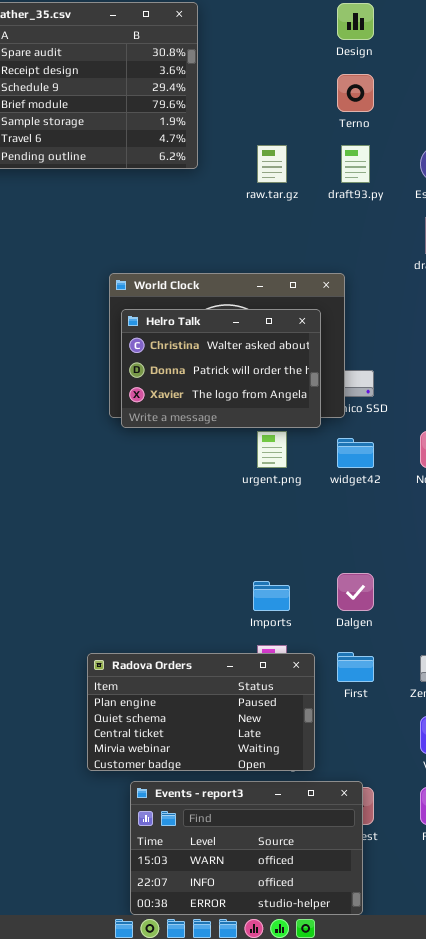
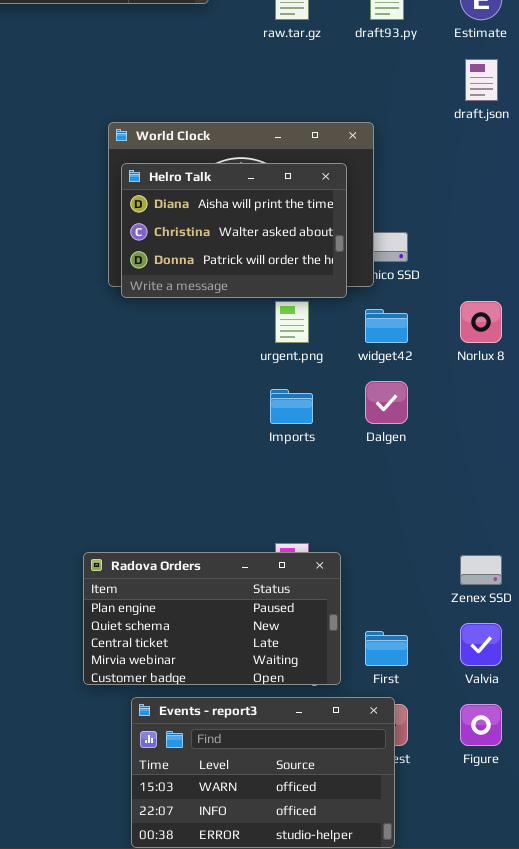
Helro Talk: [121,309,321,428] -> [121,163,347,298], scrolled up 1 row
Dalgen: [337,573,374,611] -> [365,381,408,424], moved
Imports: [253,581,290,611] -> [270,389,313,424], moved
First: [337,652,374,682] -> [365,631,408,666], moved

